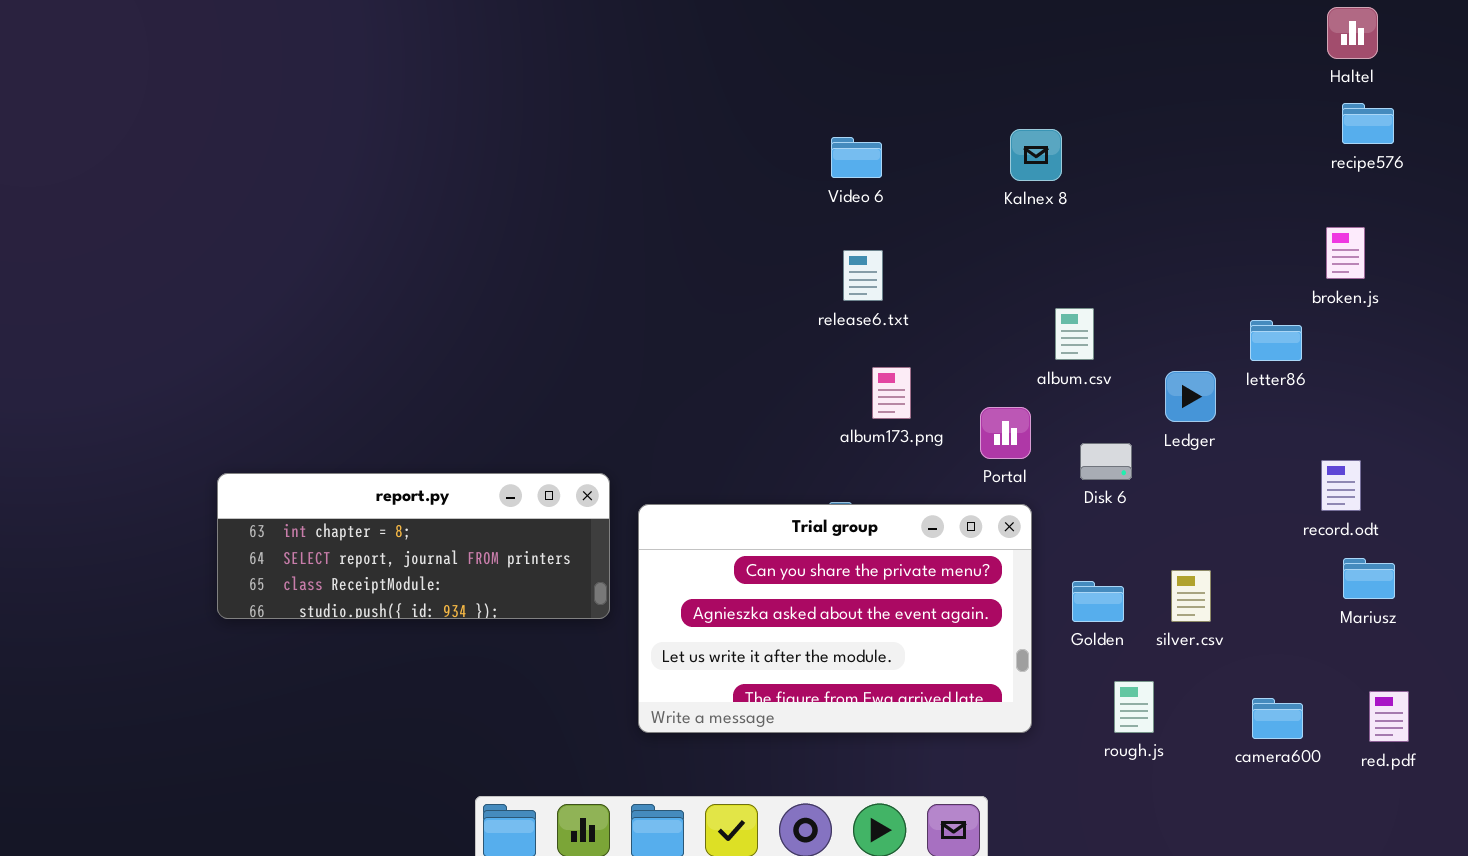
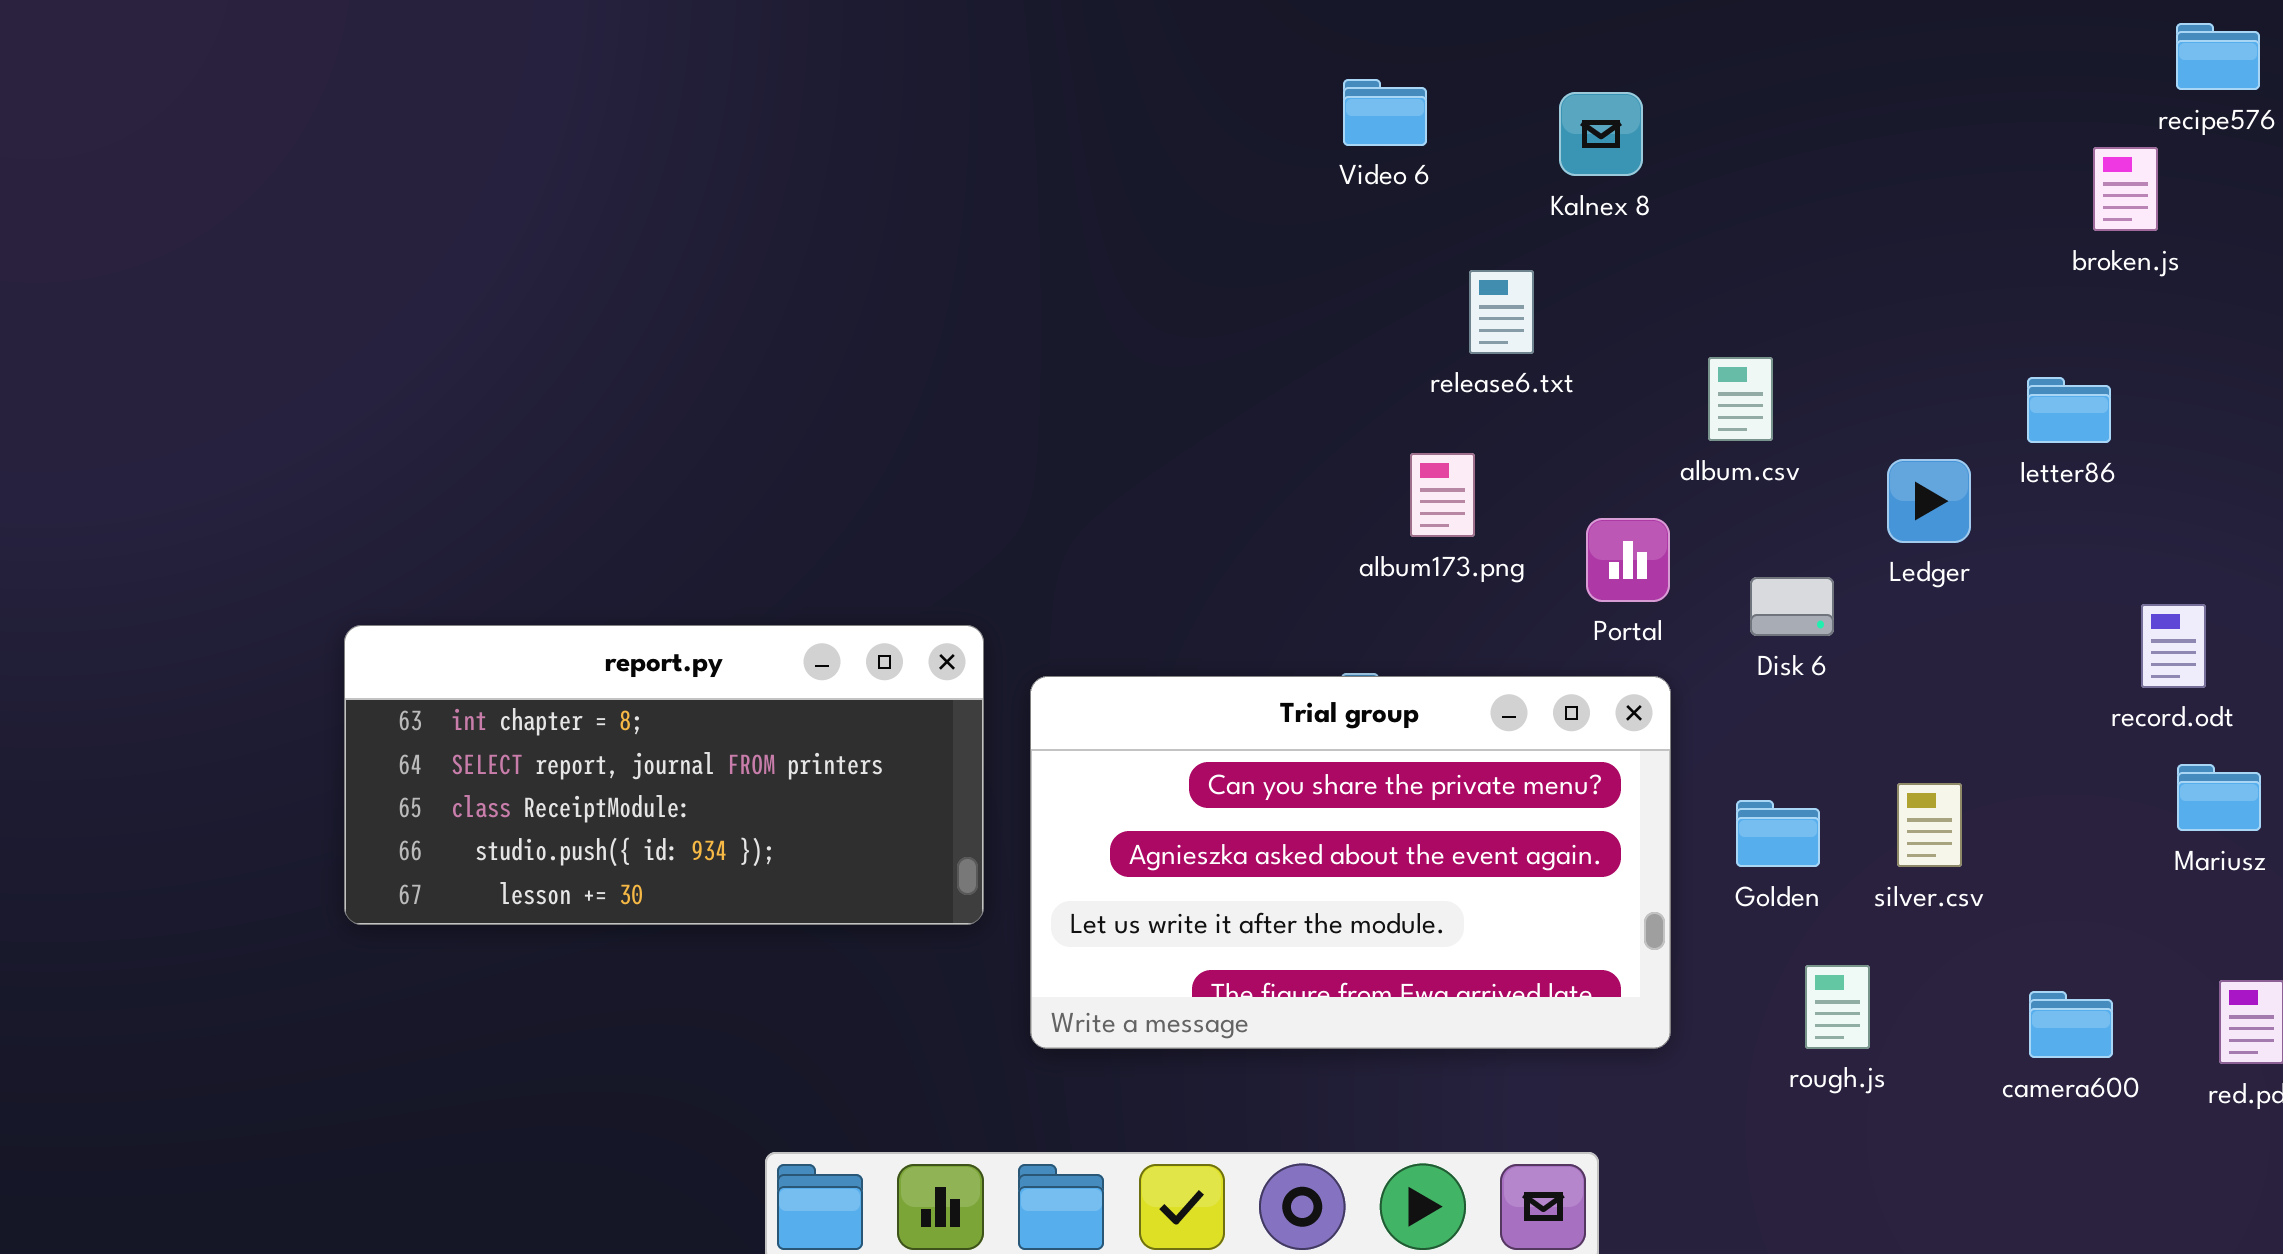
Kalnex 8: [1010,129,1062,181] -> [1559,92,1643,176], moved
broken.js: [1326,227,1365,279] -> [2093,147,2158,231], moved
release6.txt: [843,250,883,301] -> [1469,270,1534,354], moved
report.py: [217,473,610,619] -> [344,625,984,925], resized

